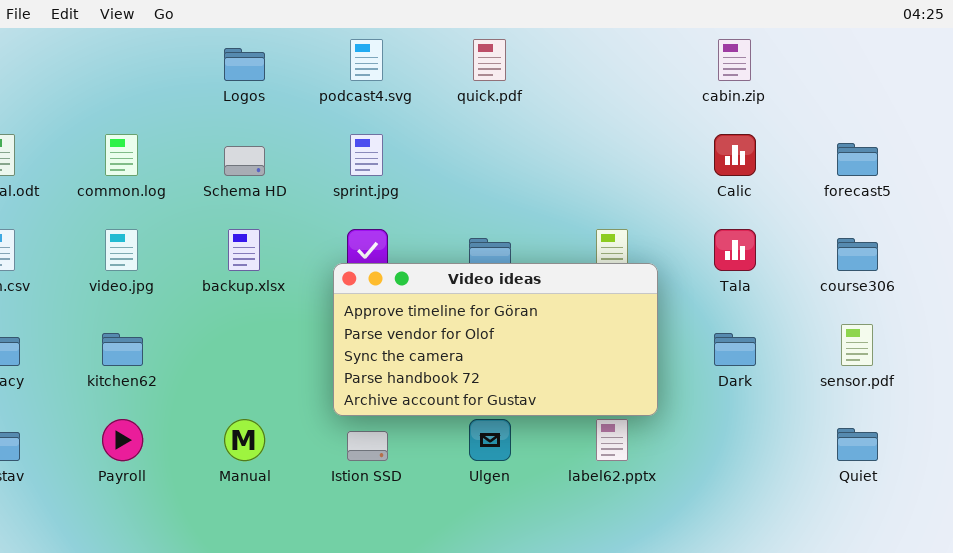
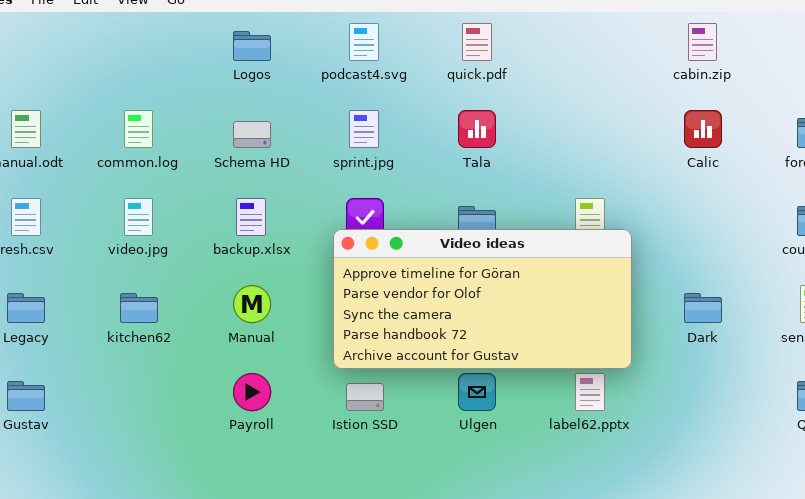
Tala: [714,229,756,271] -> [458,110,496,148], moved
Payroll: [102,419,143,461] -> [233,373,271,411], moved
Manual: [224,419,265,461] -> [233,285,271,323], moved

